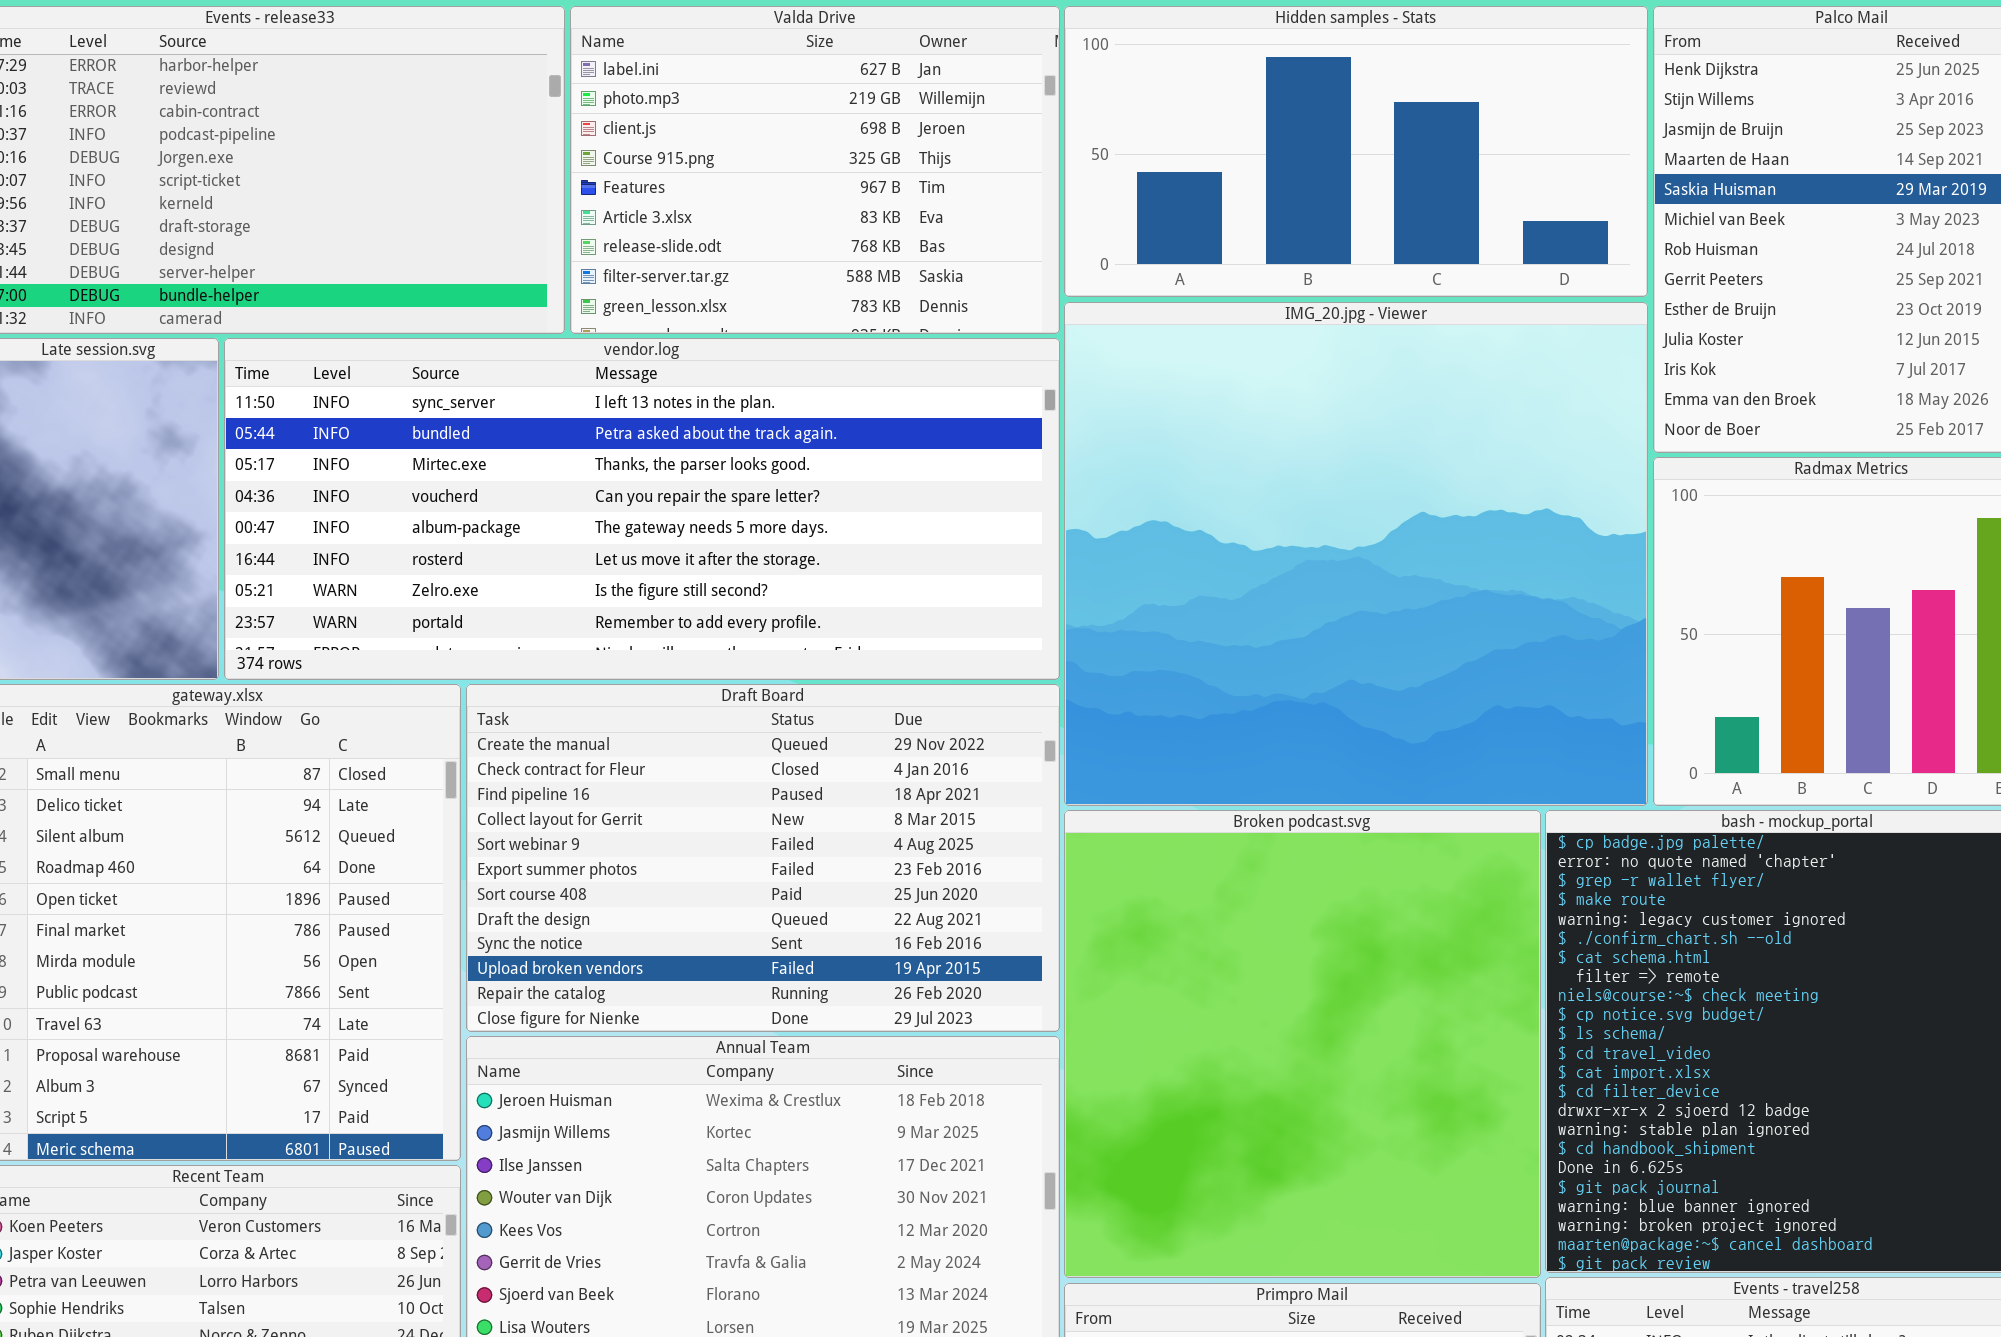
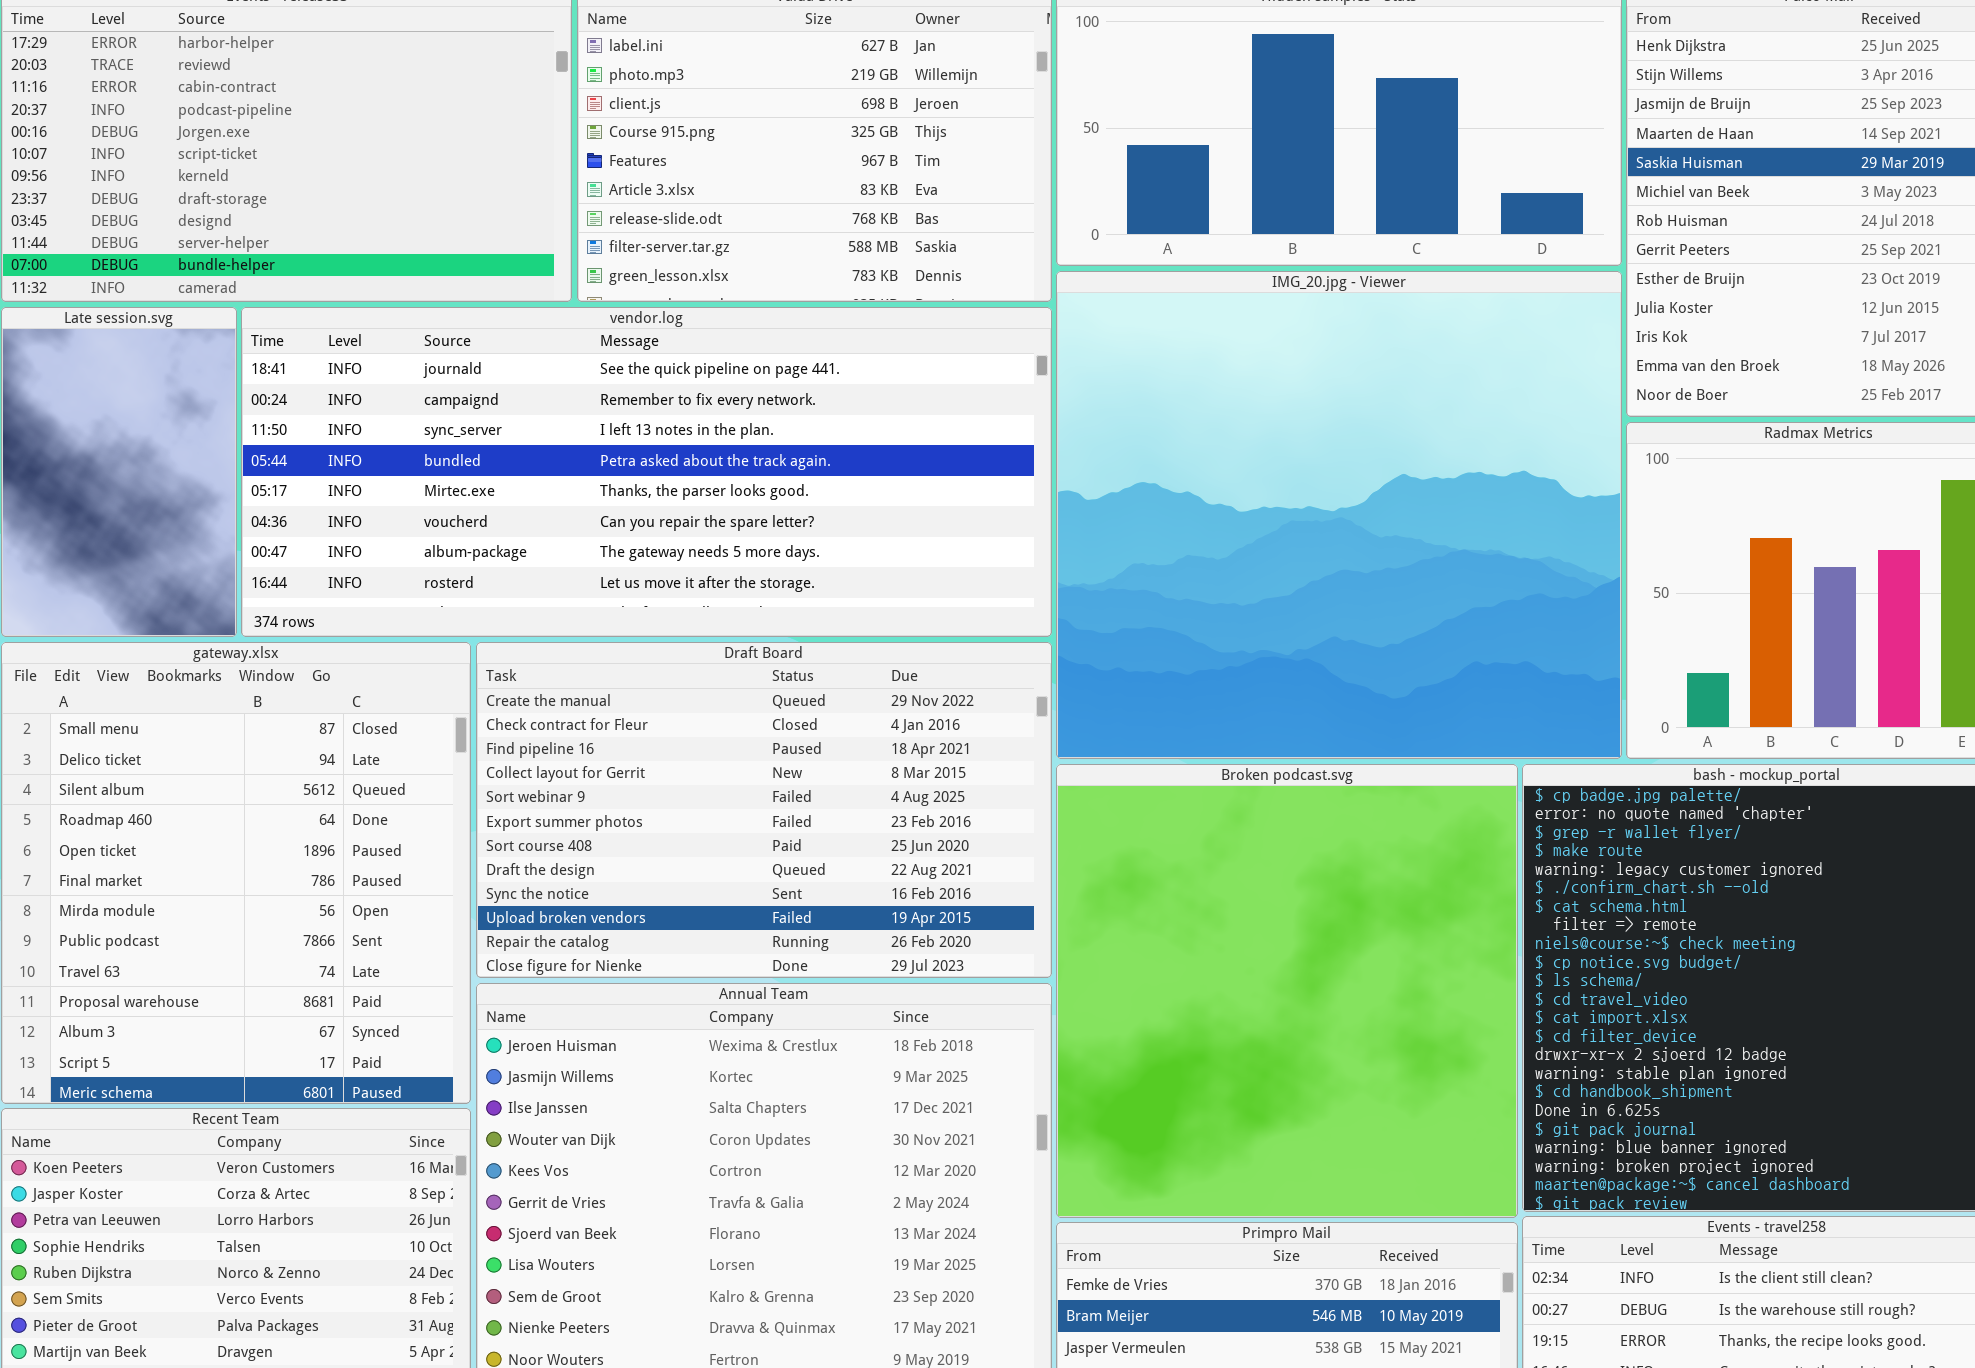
vendor.log: [224,338,1060,680] -> [241,307,1052,637], scrolled up 2 rows

